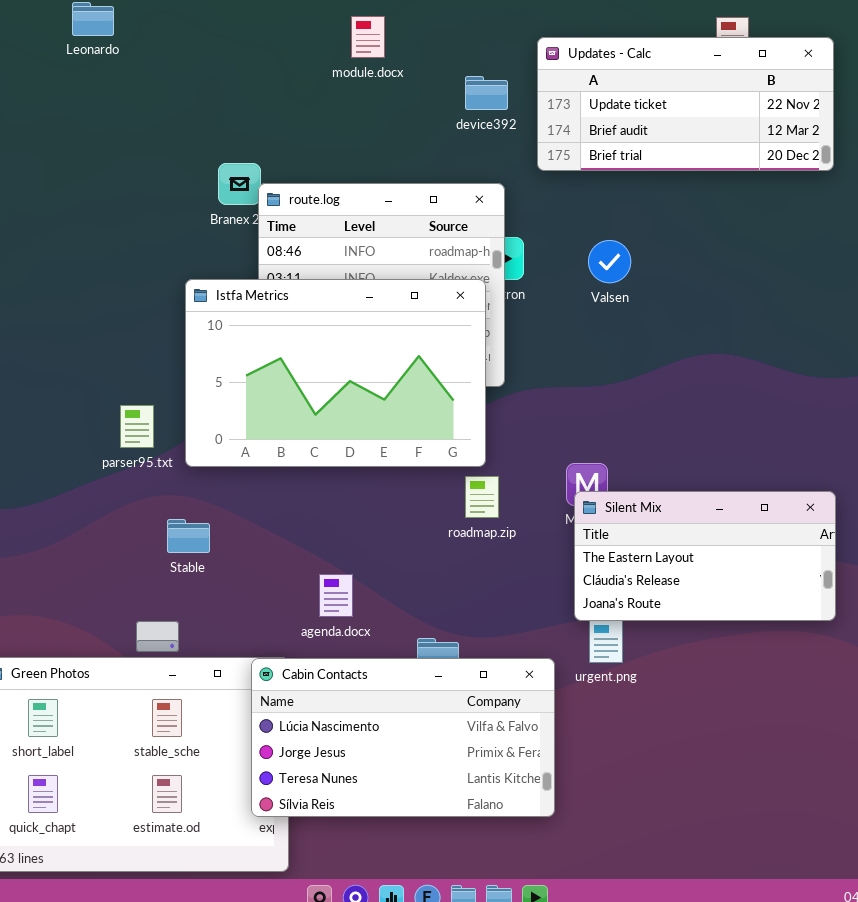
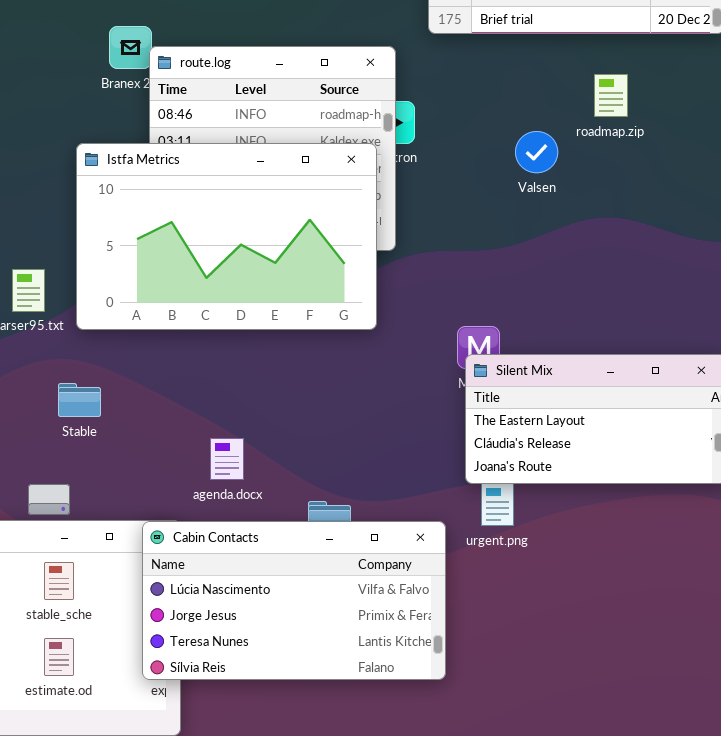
Valsen: [588,240,631,283] -> [515,131,558,173], moved
roadmap.zip: [465,476,499,518] -> [594,74,628,117], moved

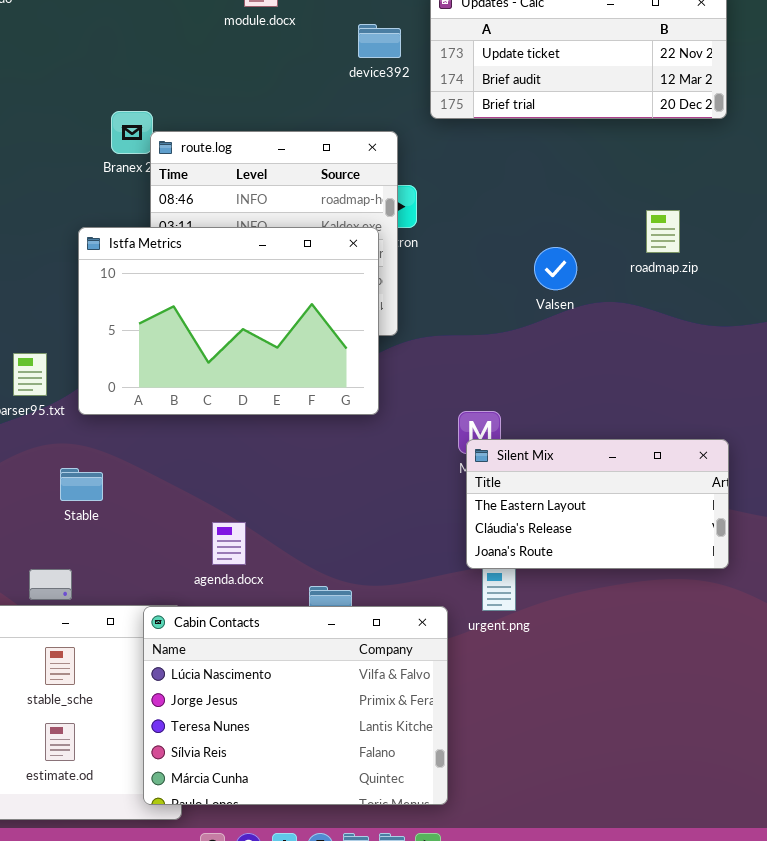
roadmap.zip: [594,74,628,117] -> [646,210,680,253], moved
Valsen: [515,131,558,173] -> [534,247,577,290], moved
Cabin Contacts: [142,521,446,680] -> [143,606,448,805], resized

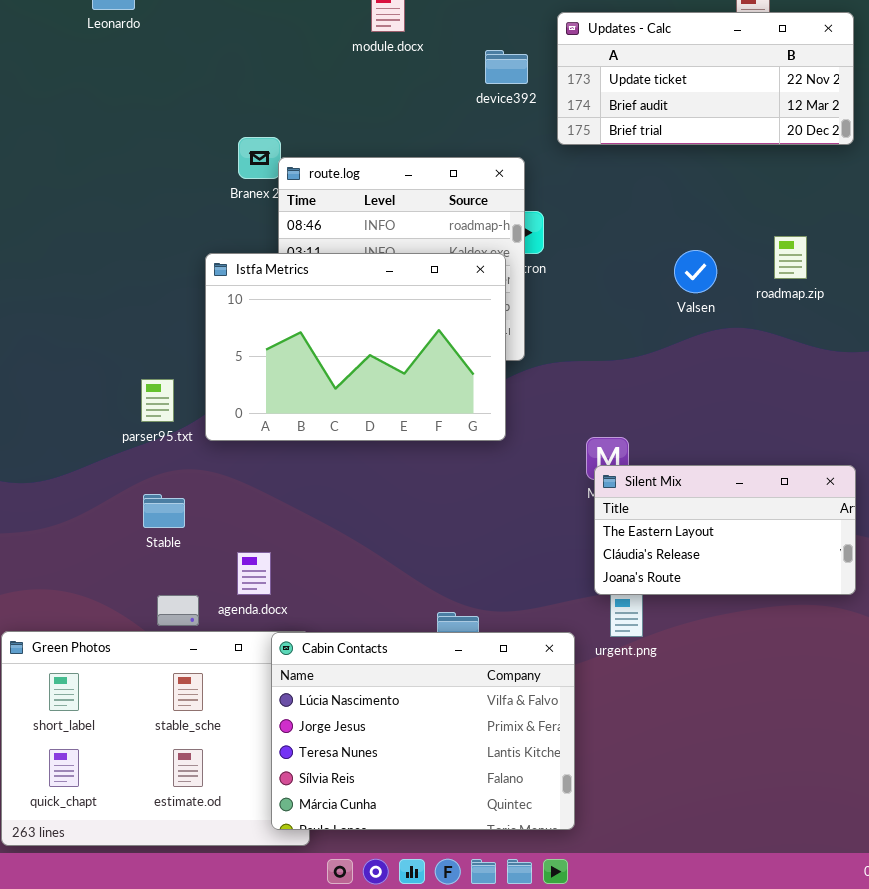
Valsen: [534,247,577,290] -> [674,250,717,293], moved
Stable: [60,468,103,501] -> [143,494,185,528], moved
agenda.docx: [212,522,246,565] -> [237,552,271,595], moved

